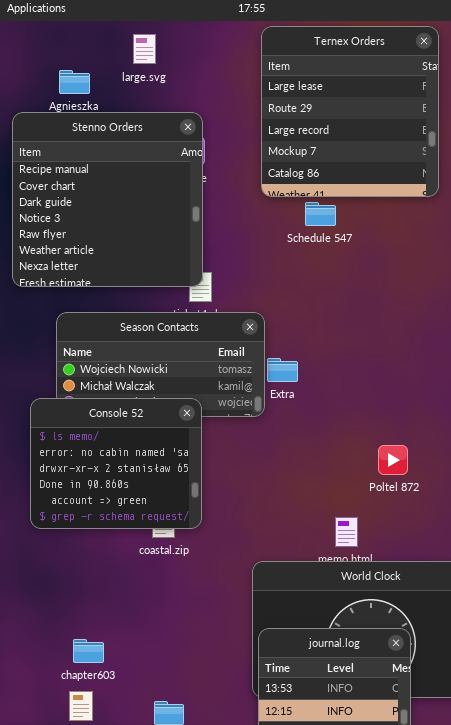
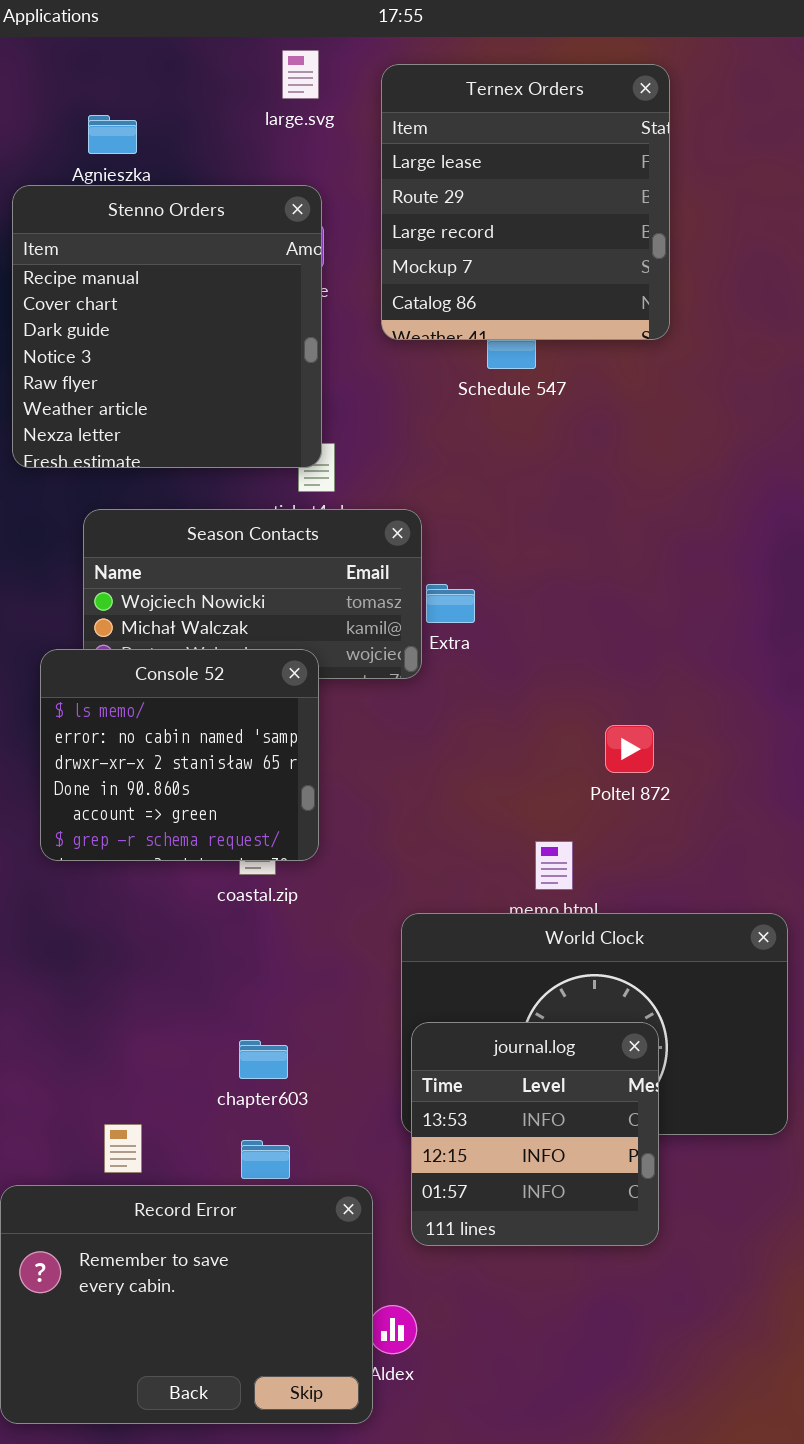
Ternex Orders: [261,26,439,197] -> [381,64,670,340], moved
large.svg: [133,34,156,64] -> [282,50,319,99], moved
chapter603: [73,639,104,663] -> [239,1040,288,1079], moved

